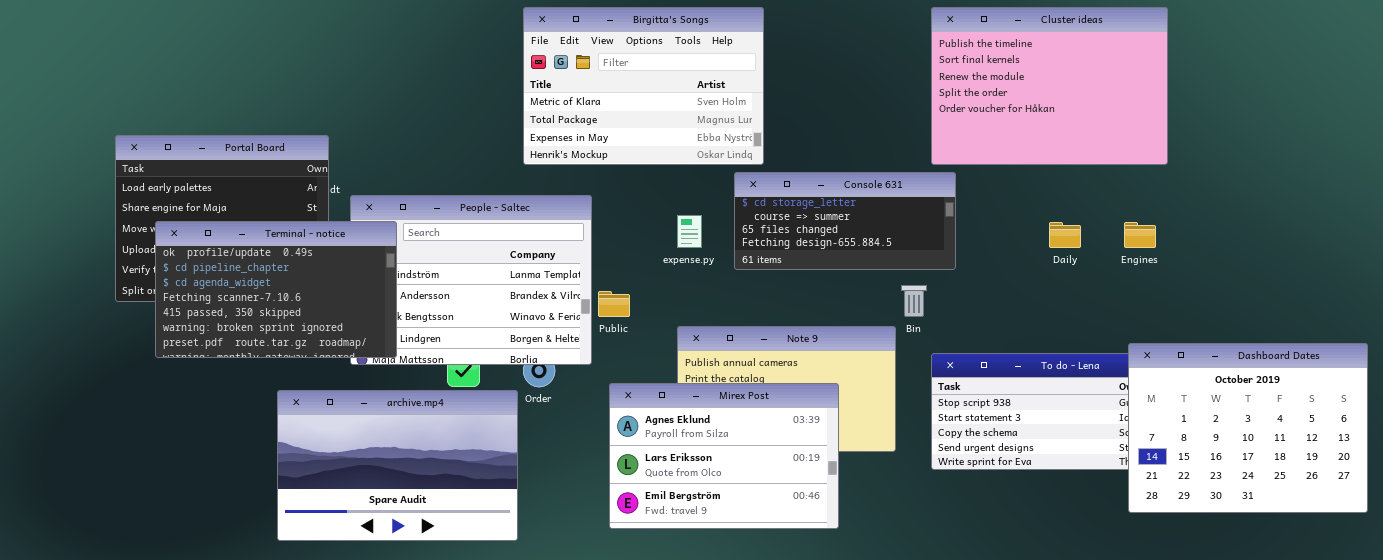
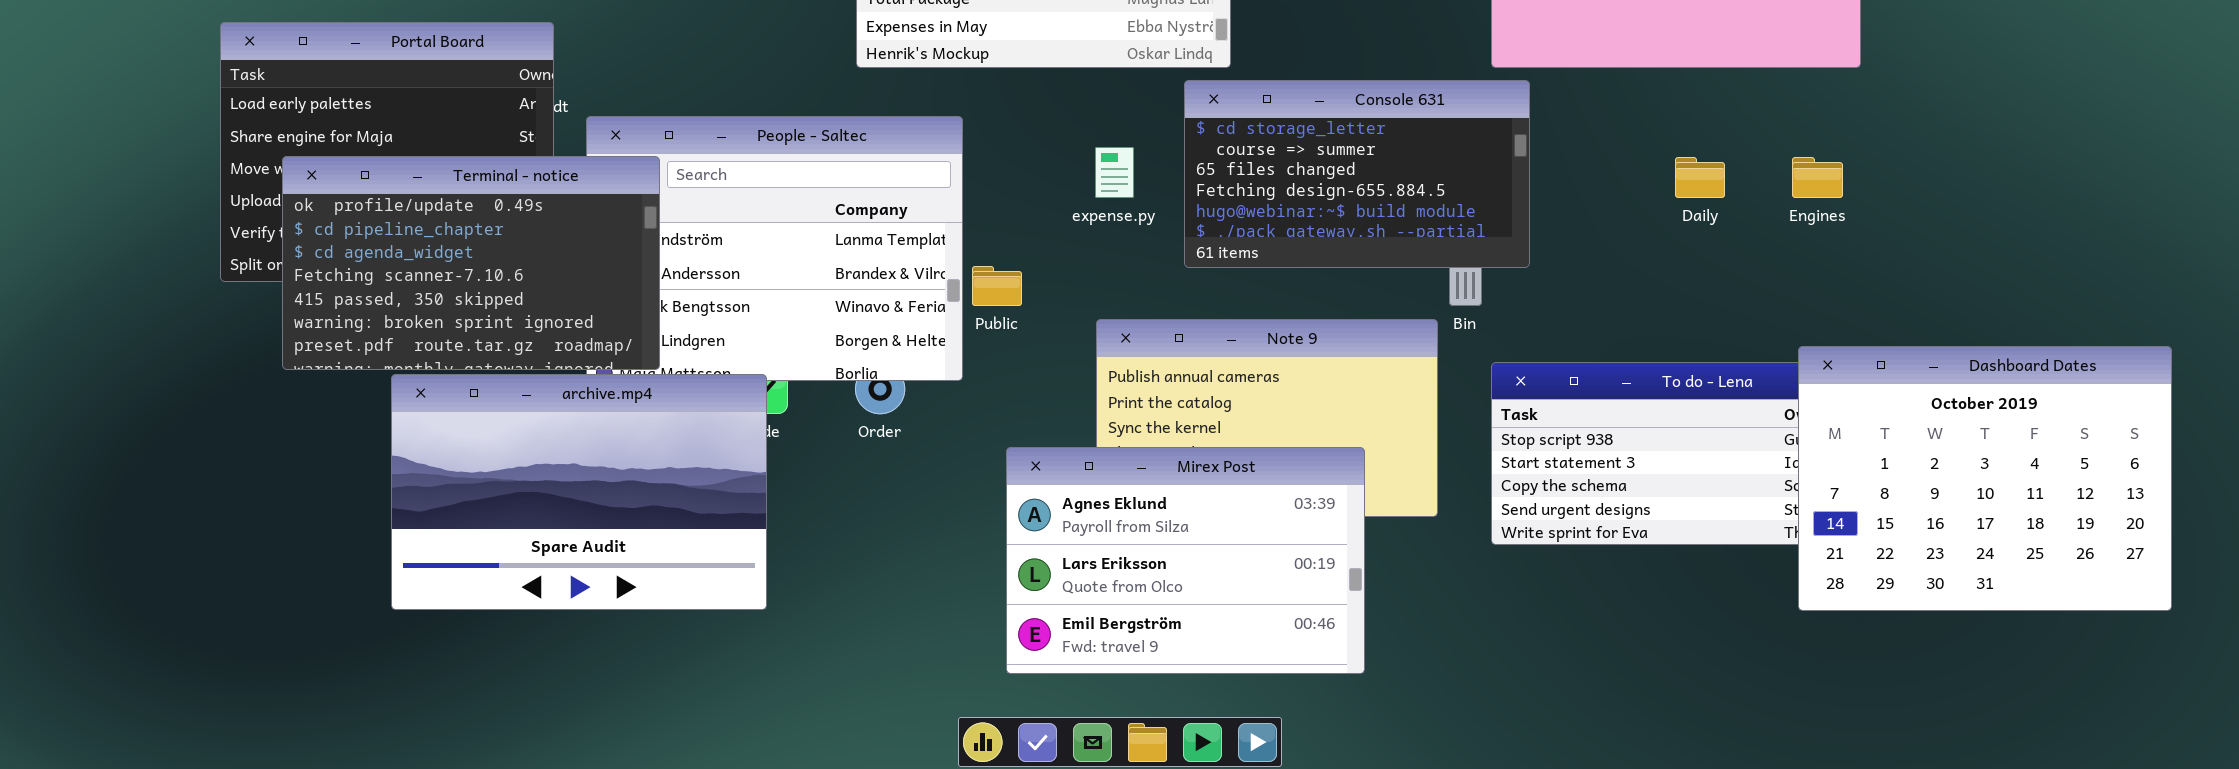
Console 631: [734,172,956,270] -> [1184,80,1530,268], resized
Mirex Post: [609,383,839,529] -> [1006,447,1365,674], moved
archive.mp4: [277,390,518,541] -> [391,374,767,610], moved

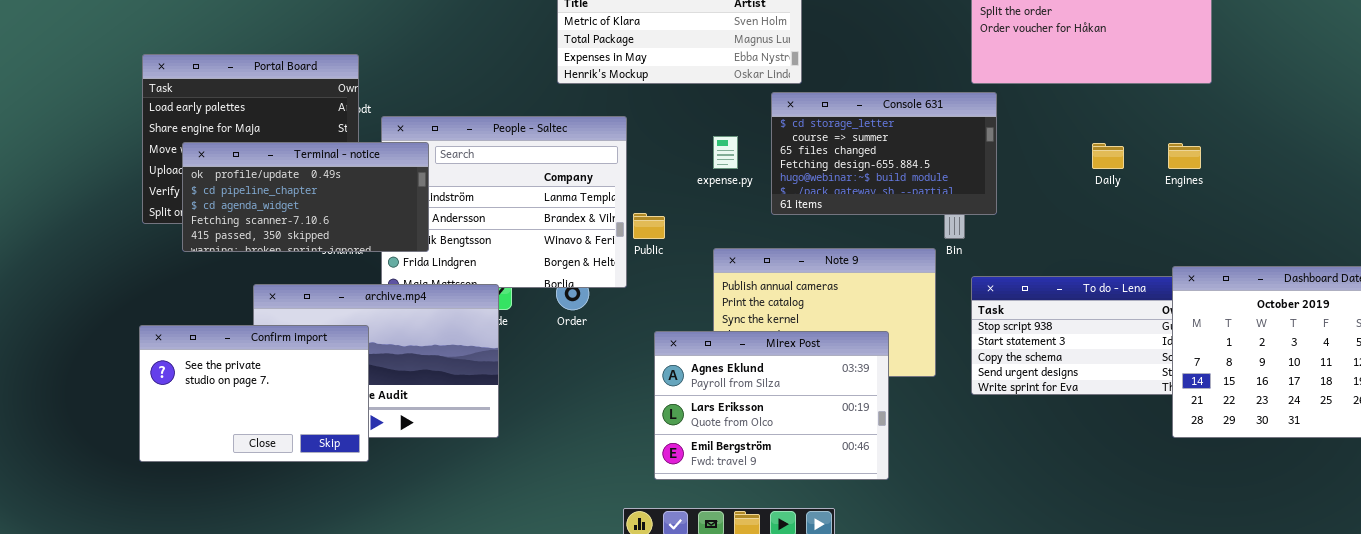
Terminal - notice: [282,156,660,370] -> [182,142,429,252], resized
Confirm import: none -> [139,325,369,462], opened

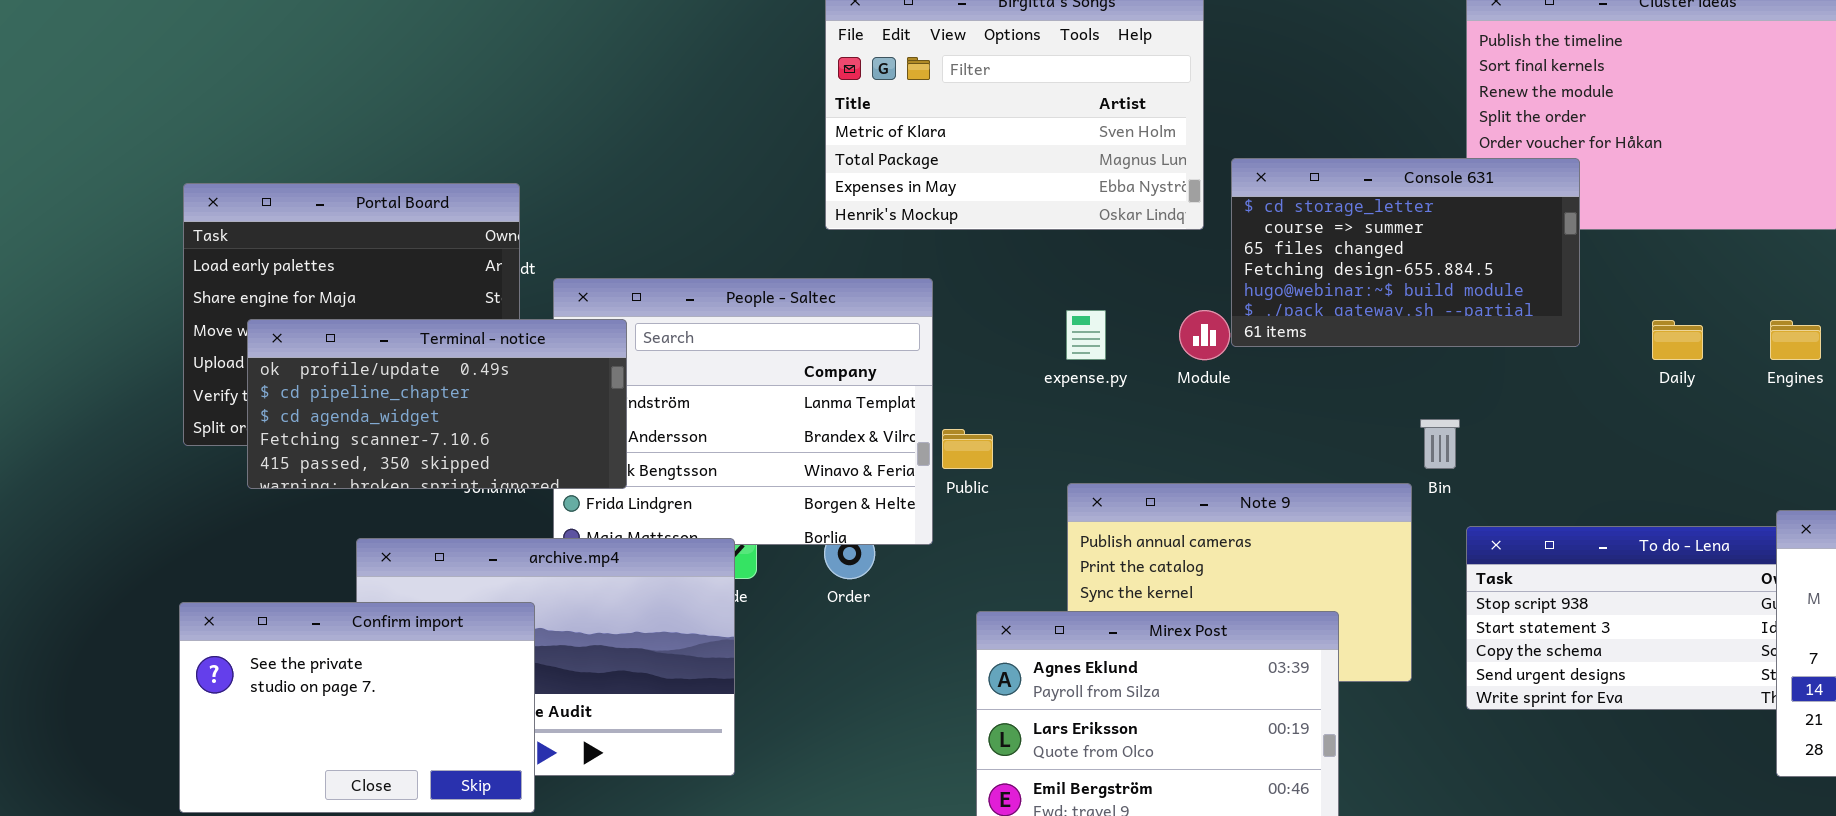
Console 631: [771,92,997,215] -> [1231,158,1580,347], moved

